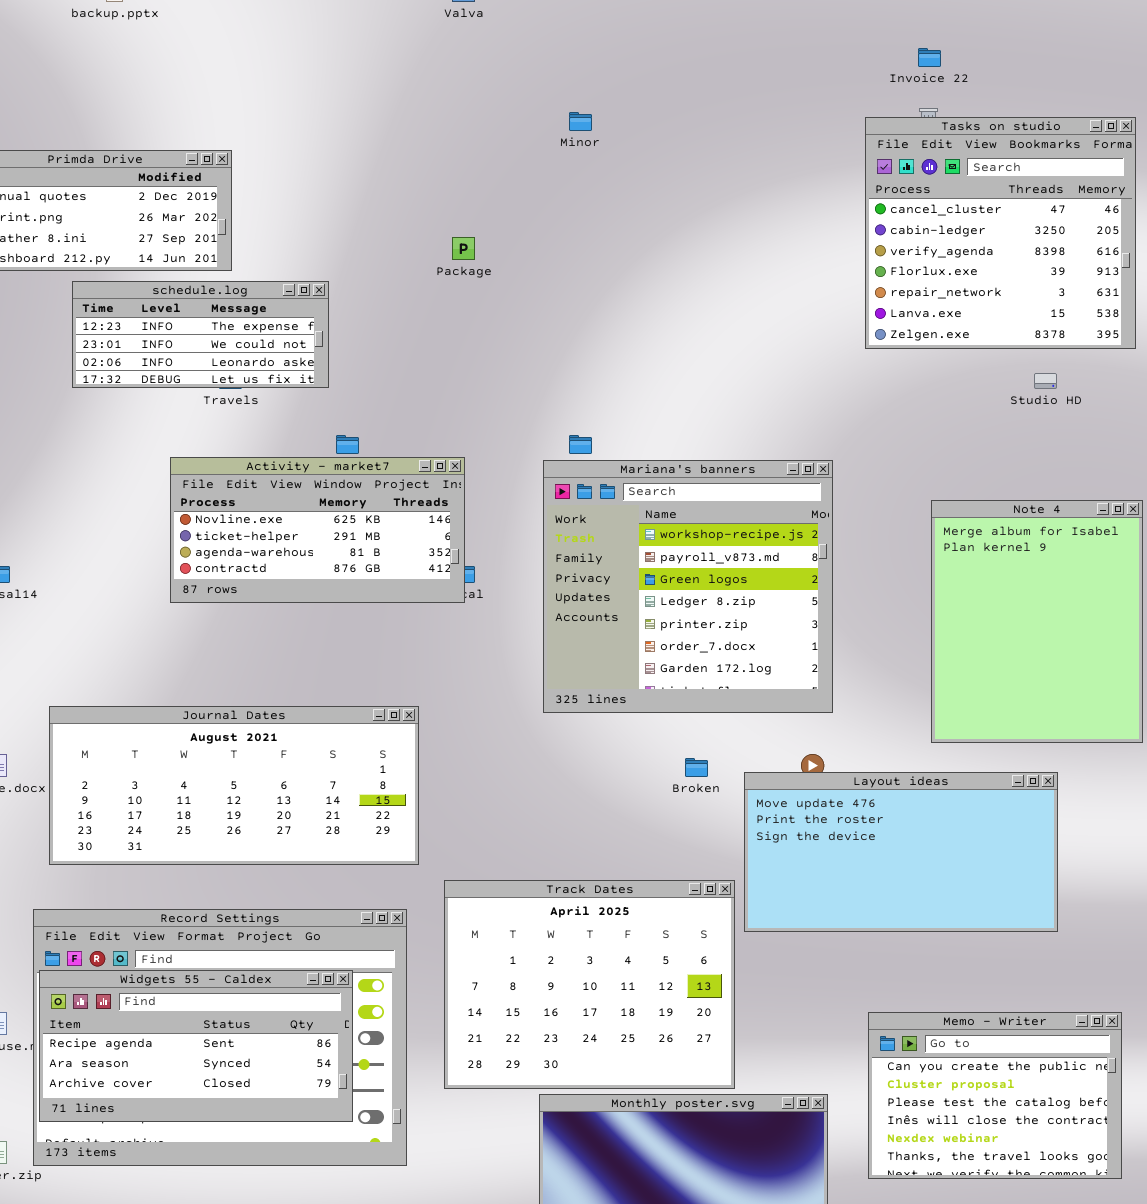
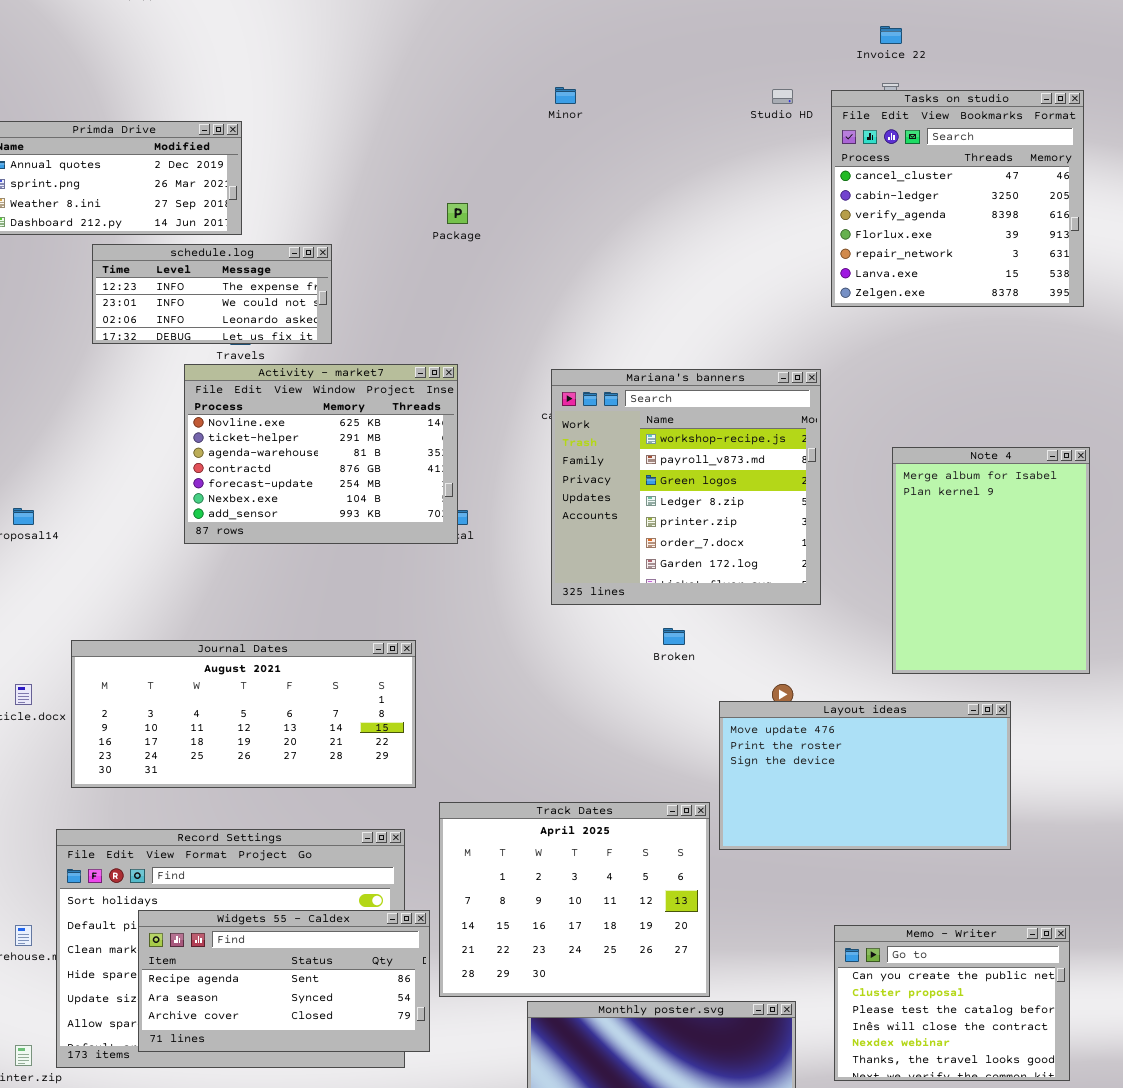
Studio HD: [1034,373,1057,389] -> [772,89,793,104], moved
Activity - market7: [170,457,465,603] -> [184,364,458,544], resized
Mariana's banners: [543,460,833,713] -> [551,369,821,605], moved
Broken: [685,758,708,777] -> [663,628,685,645], moved
Widgets 55 - Caldex: [39,970,353,1122] -> [138,910,430,1052], moved

